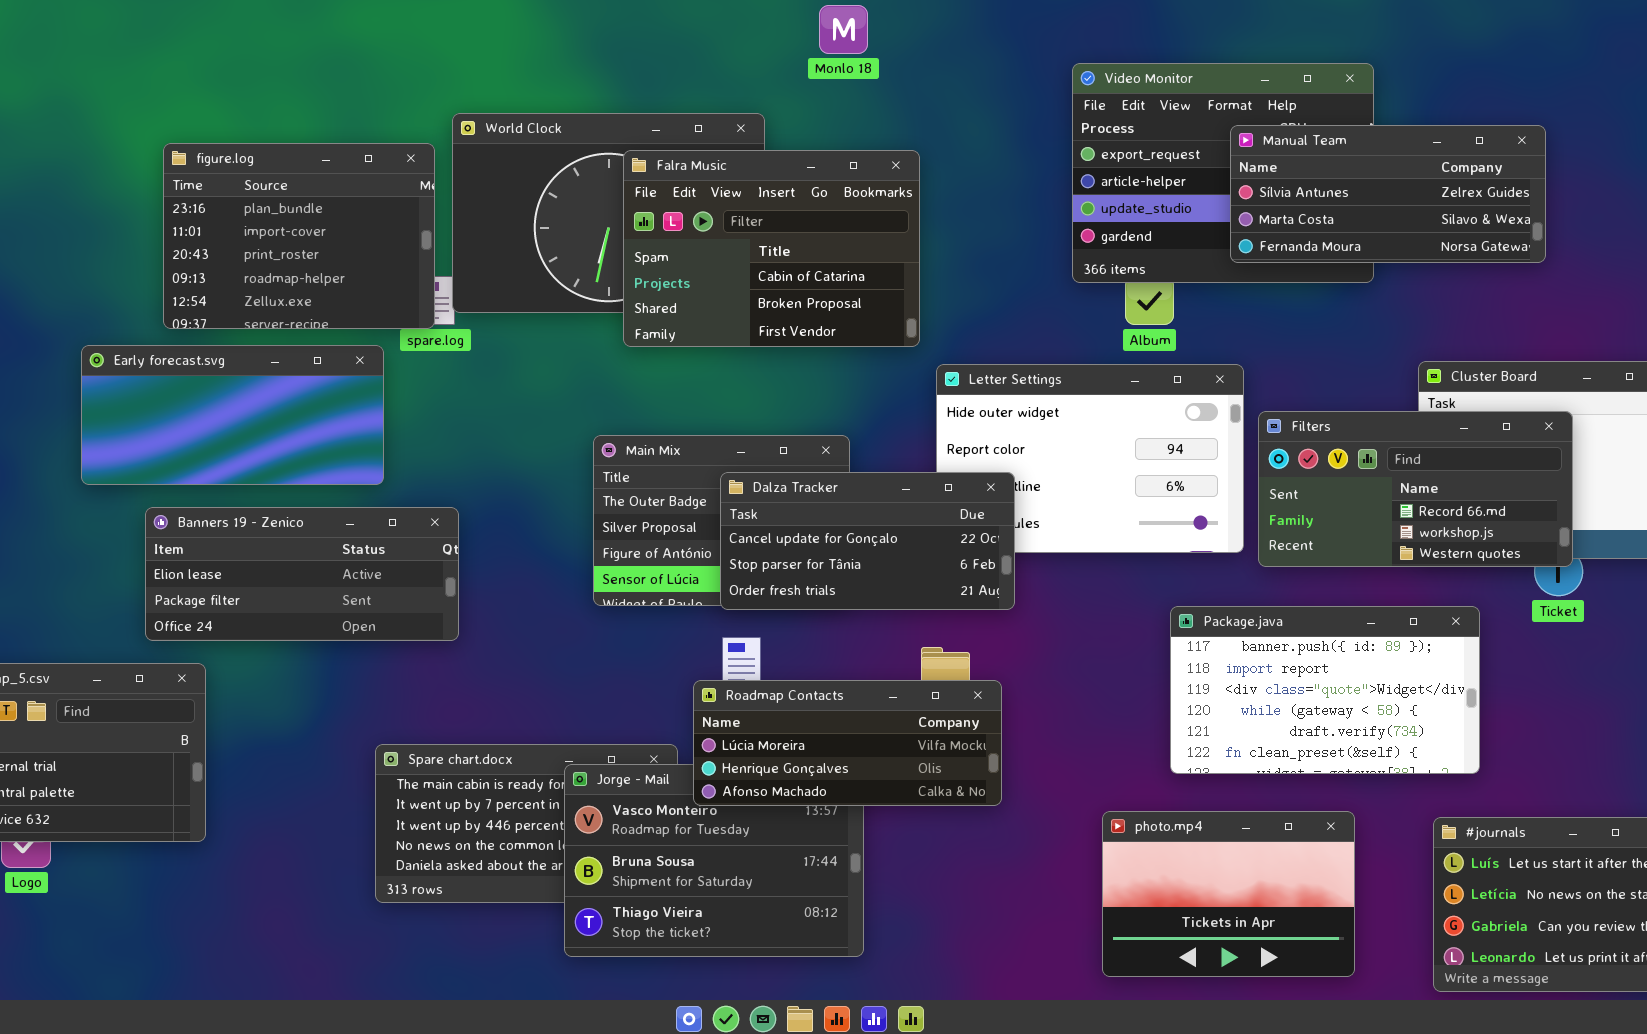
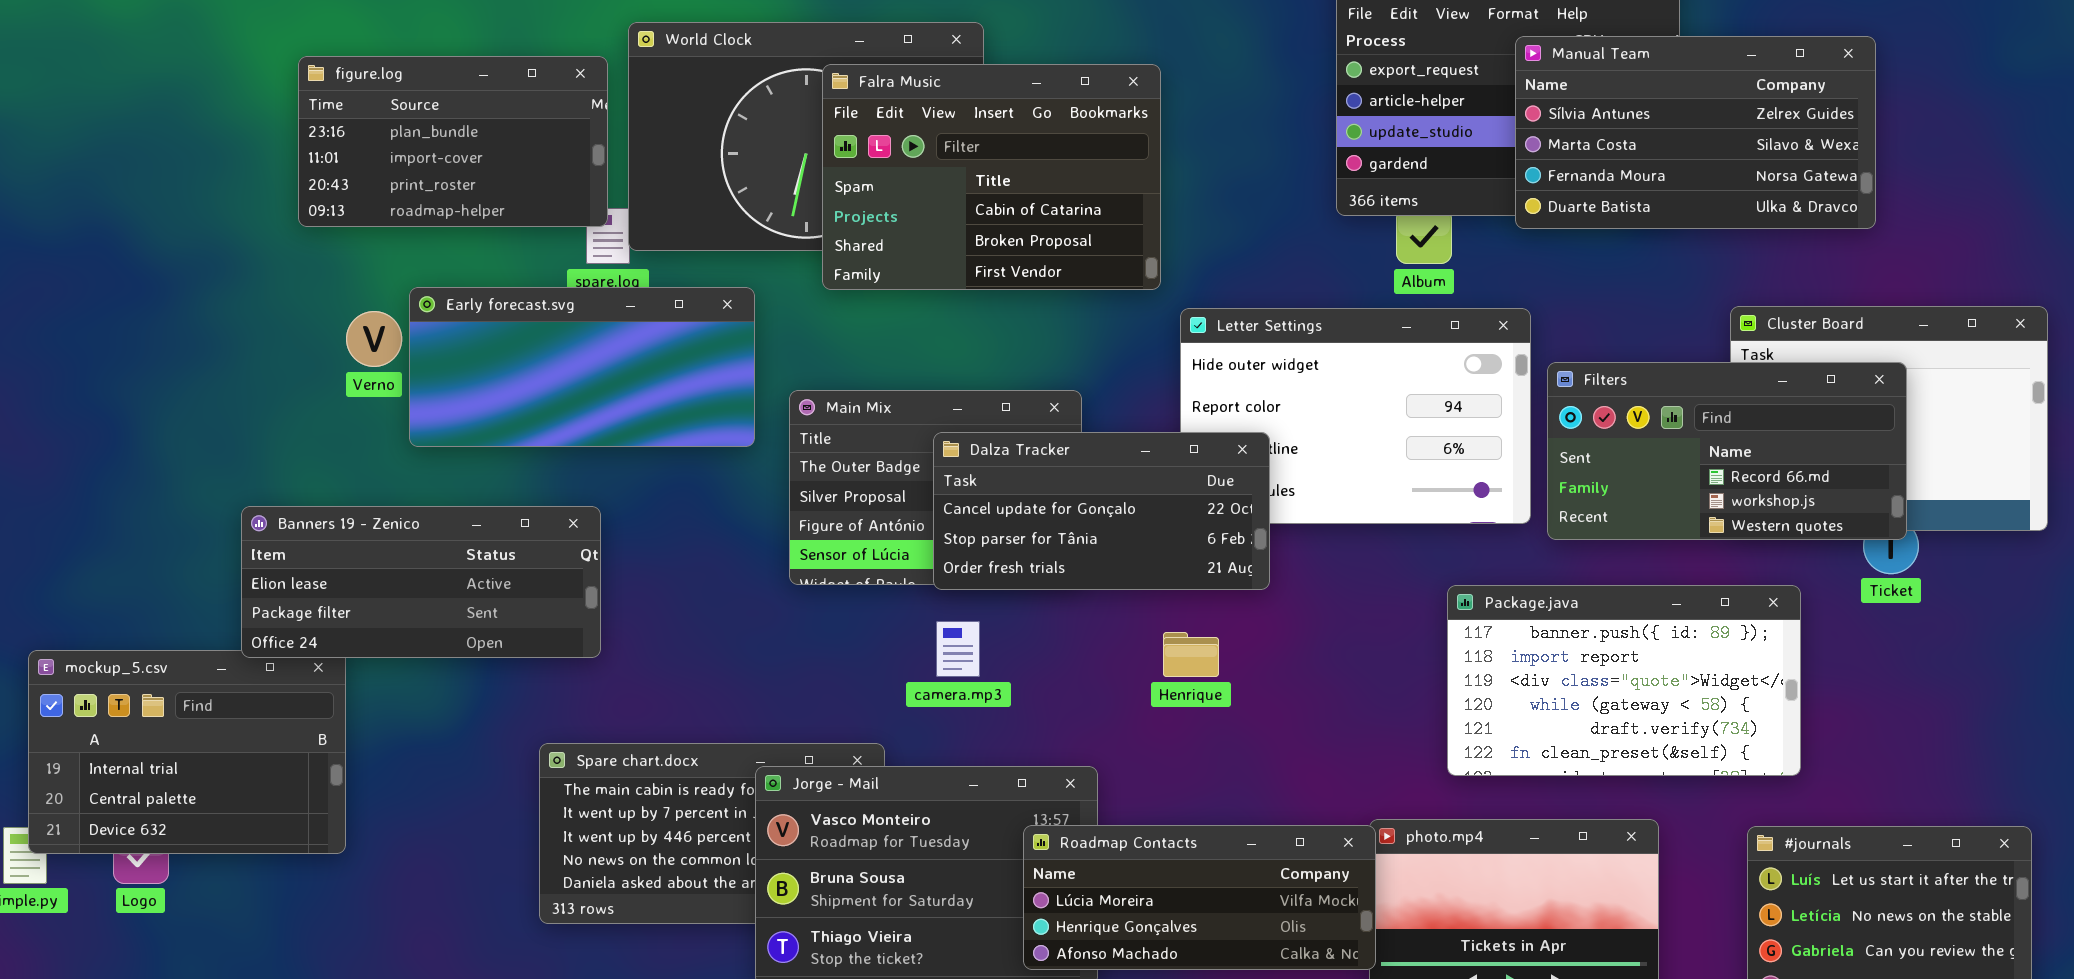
Manual Team: [1230,125,1546,263] -> [1515,36,1876,229], resized
figure.log: [163,143,435,329] -> [298,56,608,227], resized
Early forecast.svg: [81,345,384,485] -> [409,287,755,447], moved
Banners 19 - Zenico: [145,507,459,641] -> [241,506,601,658], moved
Roadmap Contacts: [693,680,1002,806] -> [1023,825,1376,970], moved

